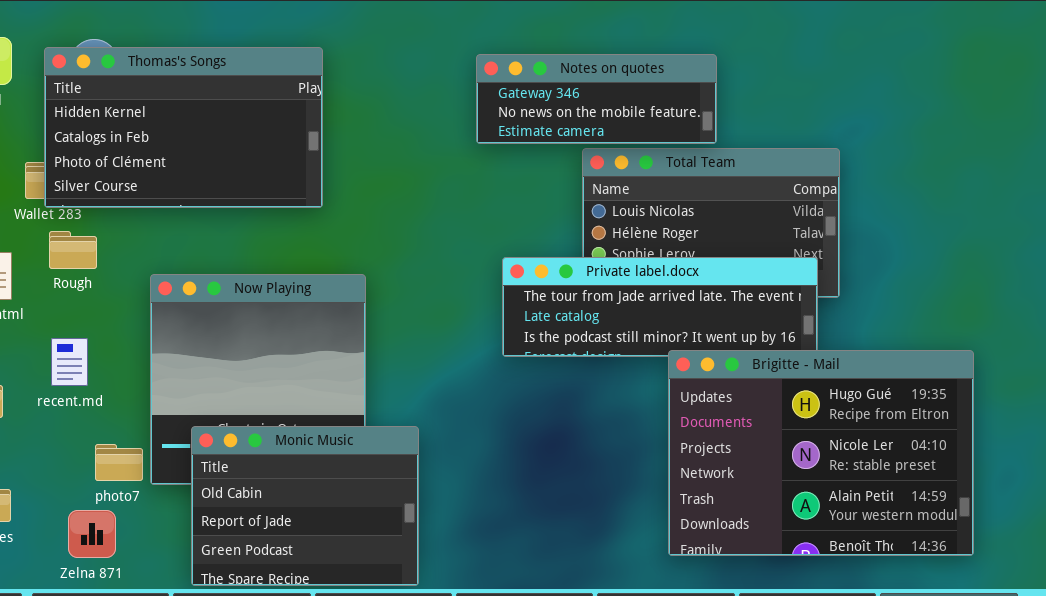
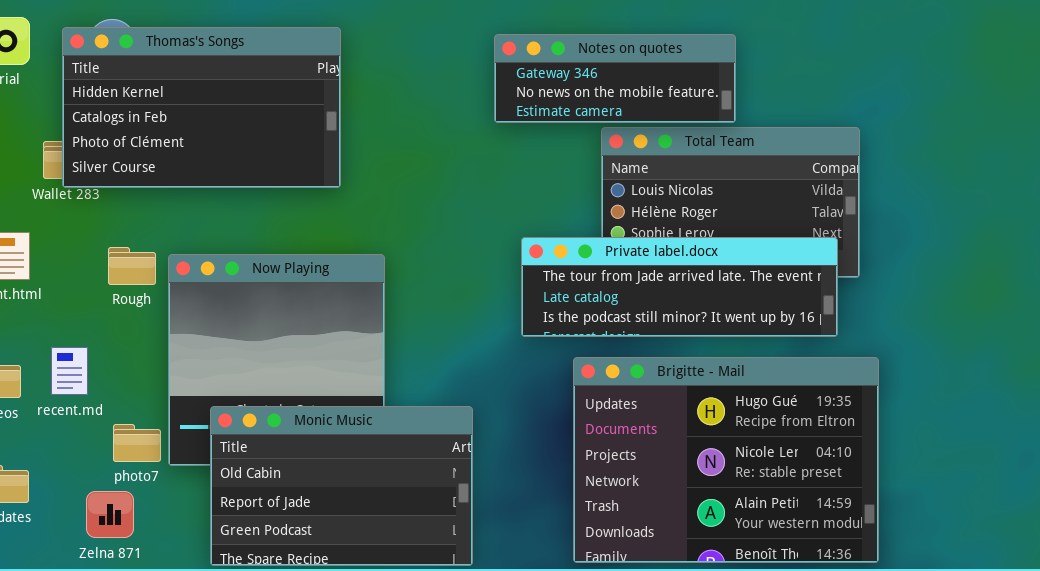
Rough: [49,231,97,269] -> [108,247,156,285], moved
recent.md: [51,338,88,386] -> [51,347,88,395], moved
Brigitte - Mail: [668,350,974,556] -> [573,357,879,563], moved
Monic Music: [191,426,419,586] -> [210,406,473,566], resized

